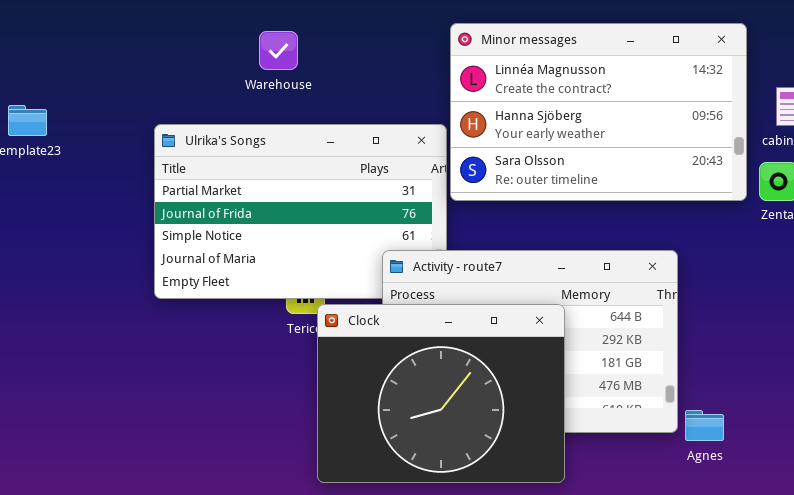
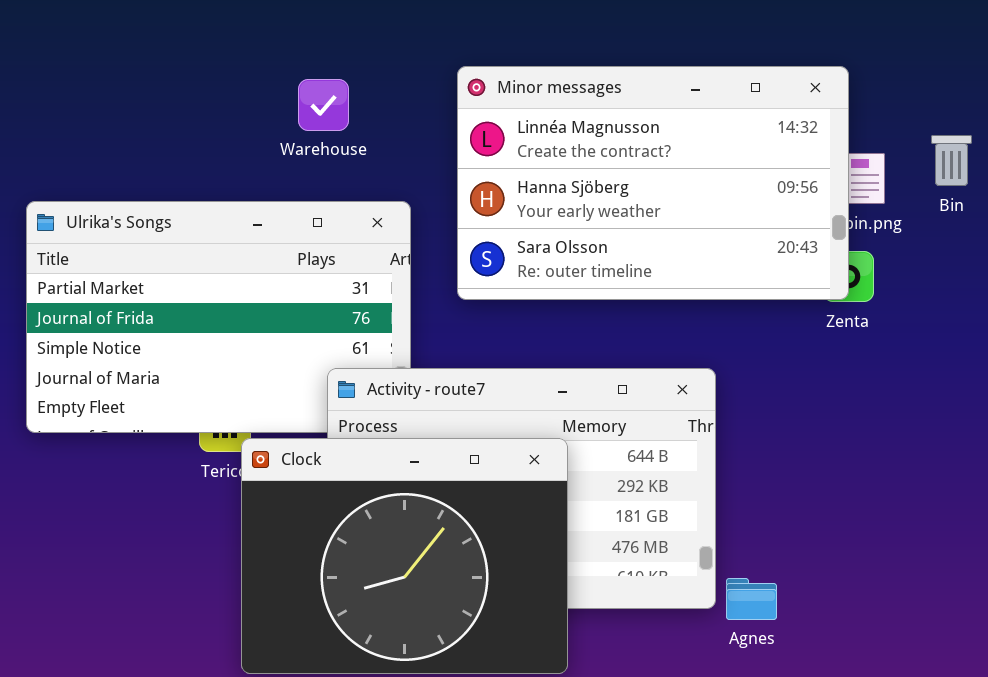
Minor messages: [450,23,747,201] -> [457,66,849,300], moved
Warehouse: [259,31,298,70] -> [298,79,349,131], moved

